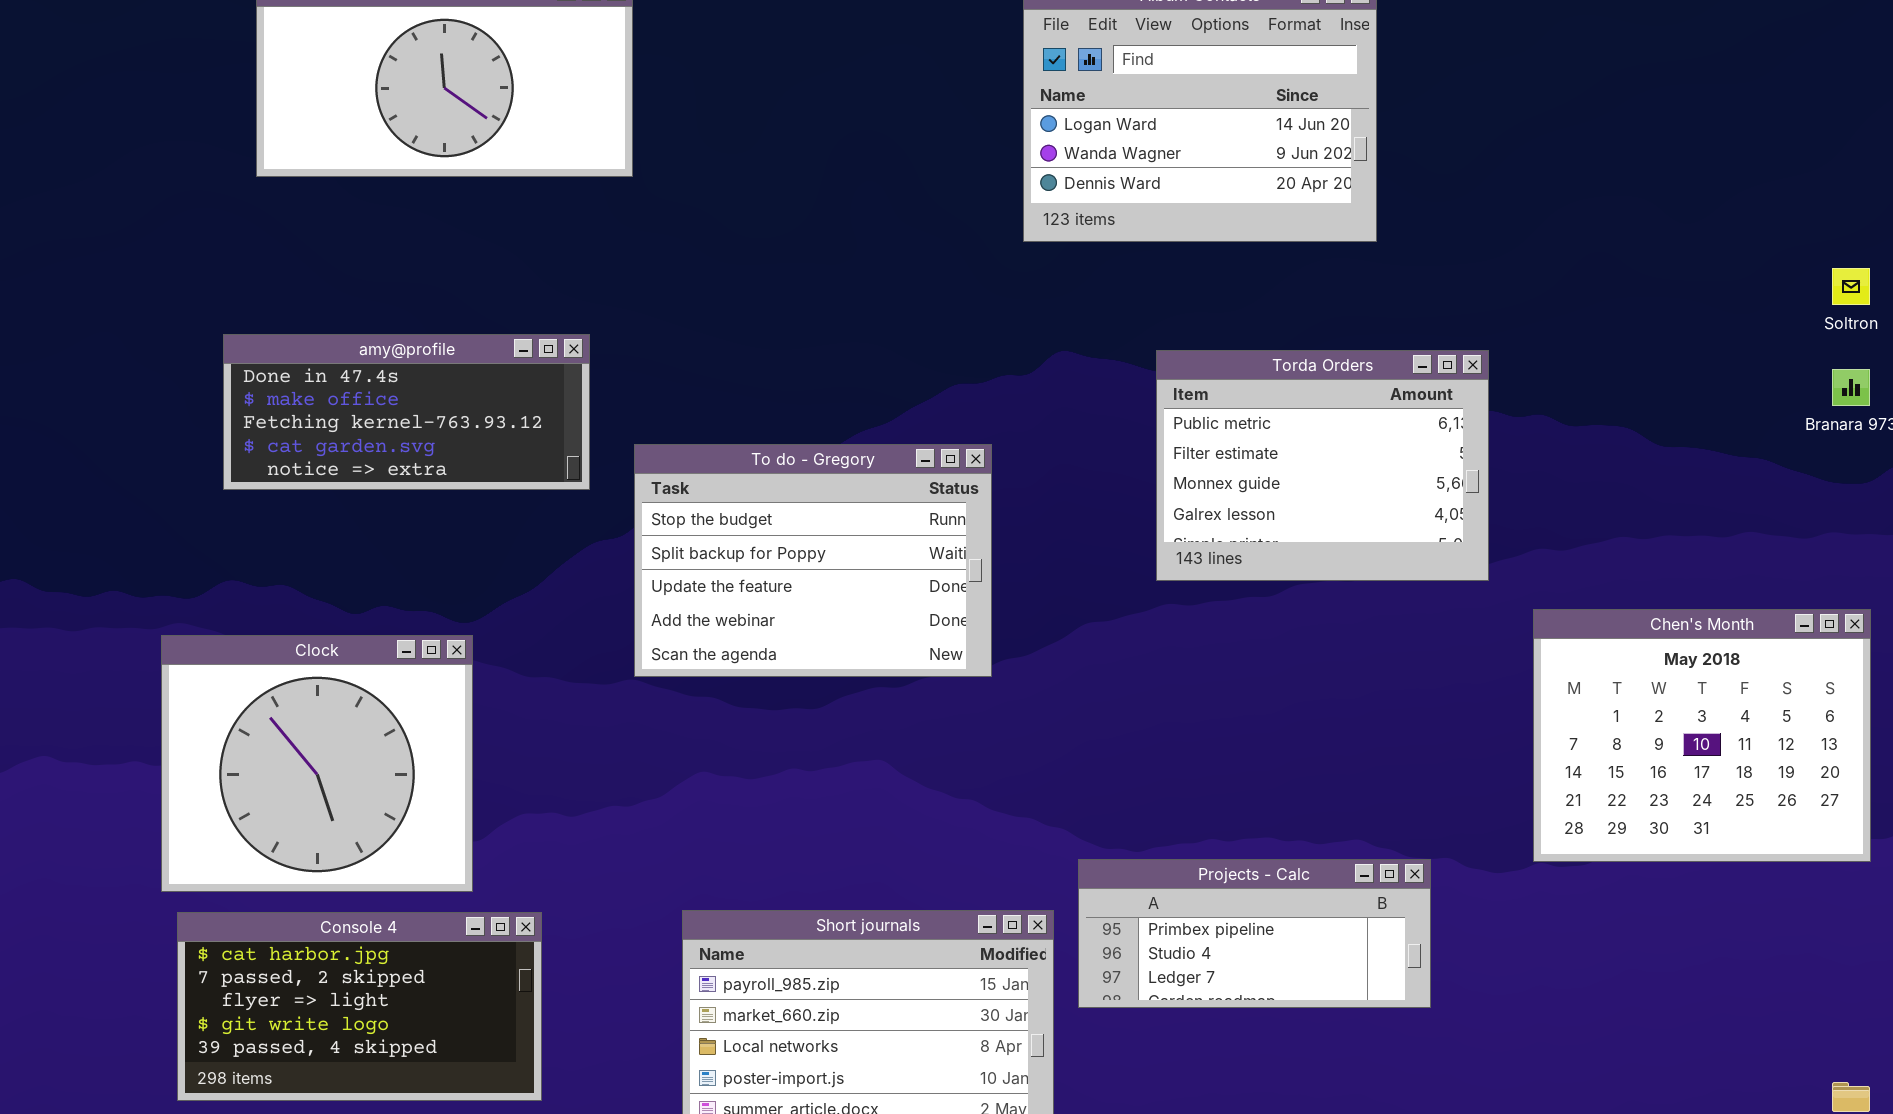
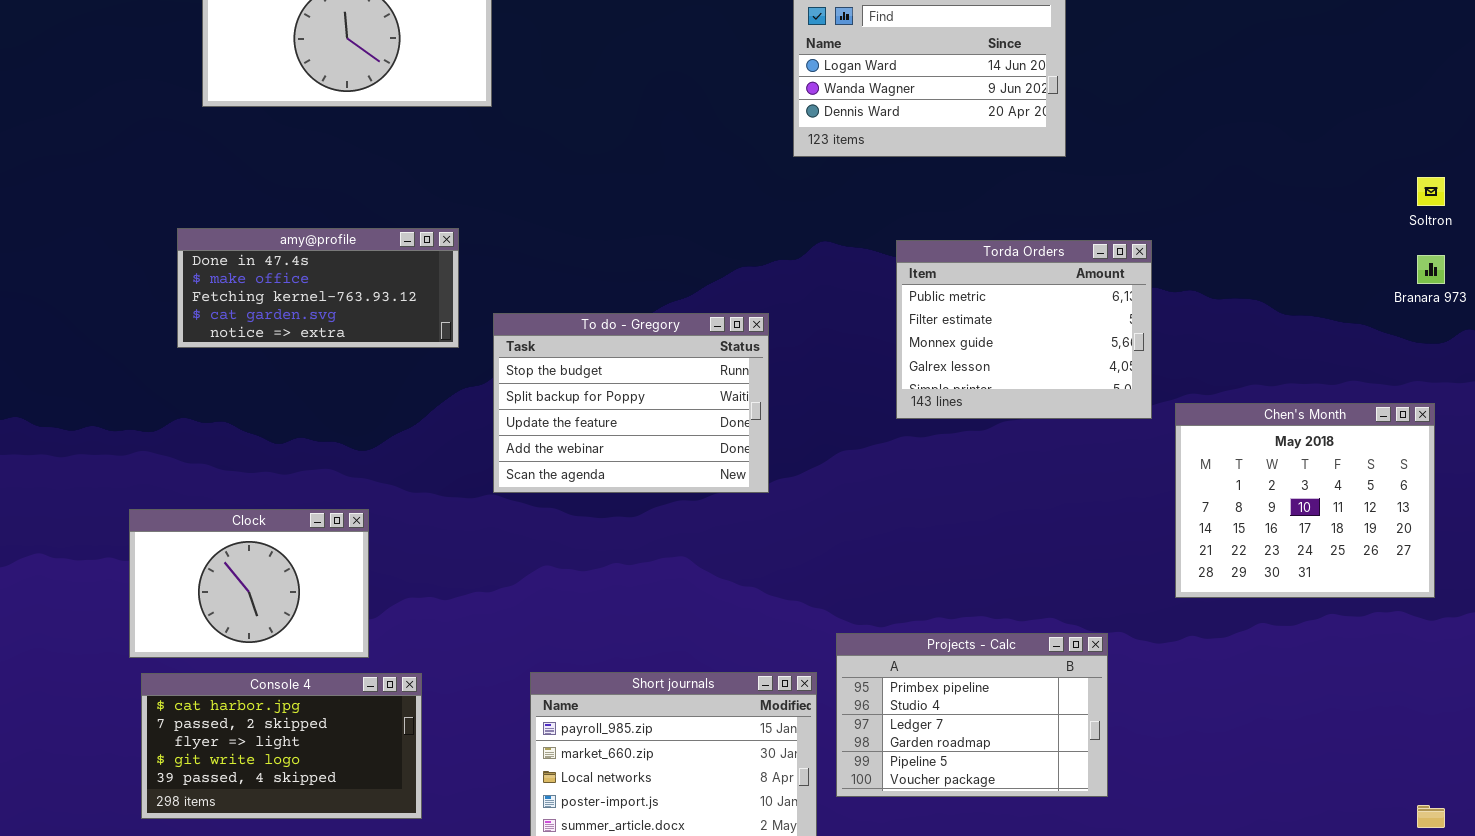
Chen's Month: [1533,609,1871,862] -> [1175,403,1435,598], moved
Clock: [161,635,473,892] -> [129,509,369,658], resized
Projects - Calc: [1078,859,1431,1008] -> [836,633,1108,797], resized

